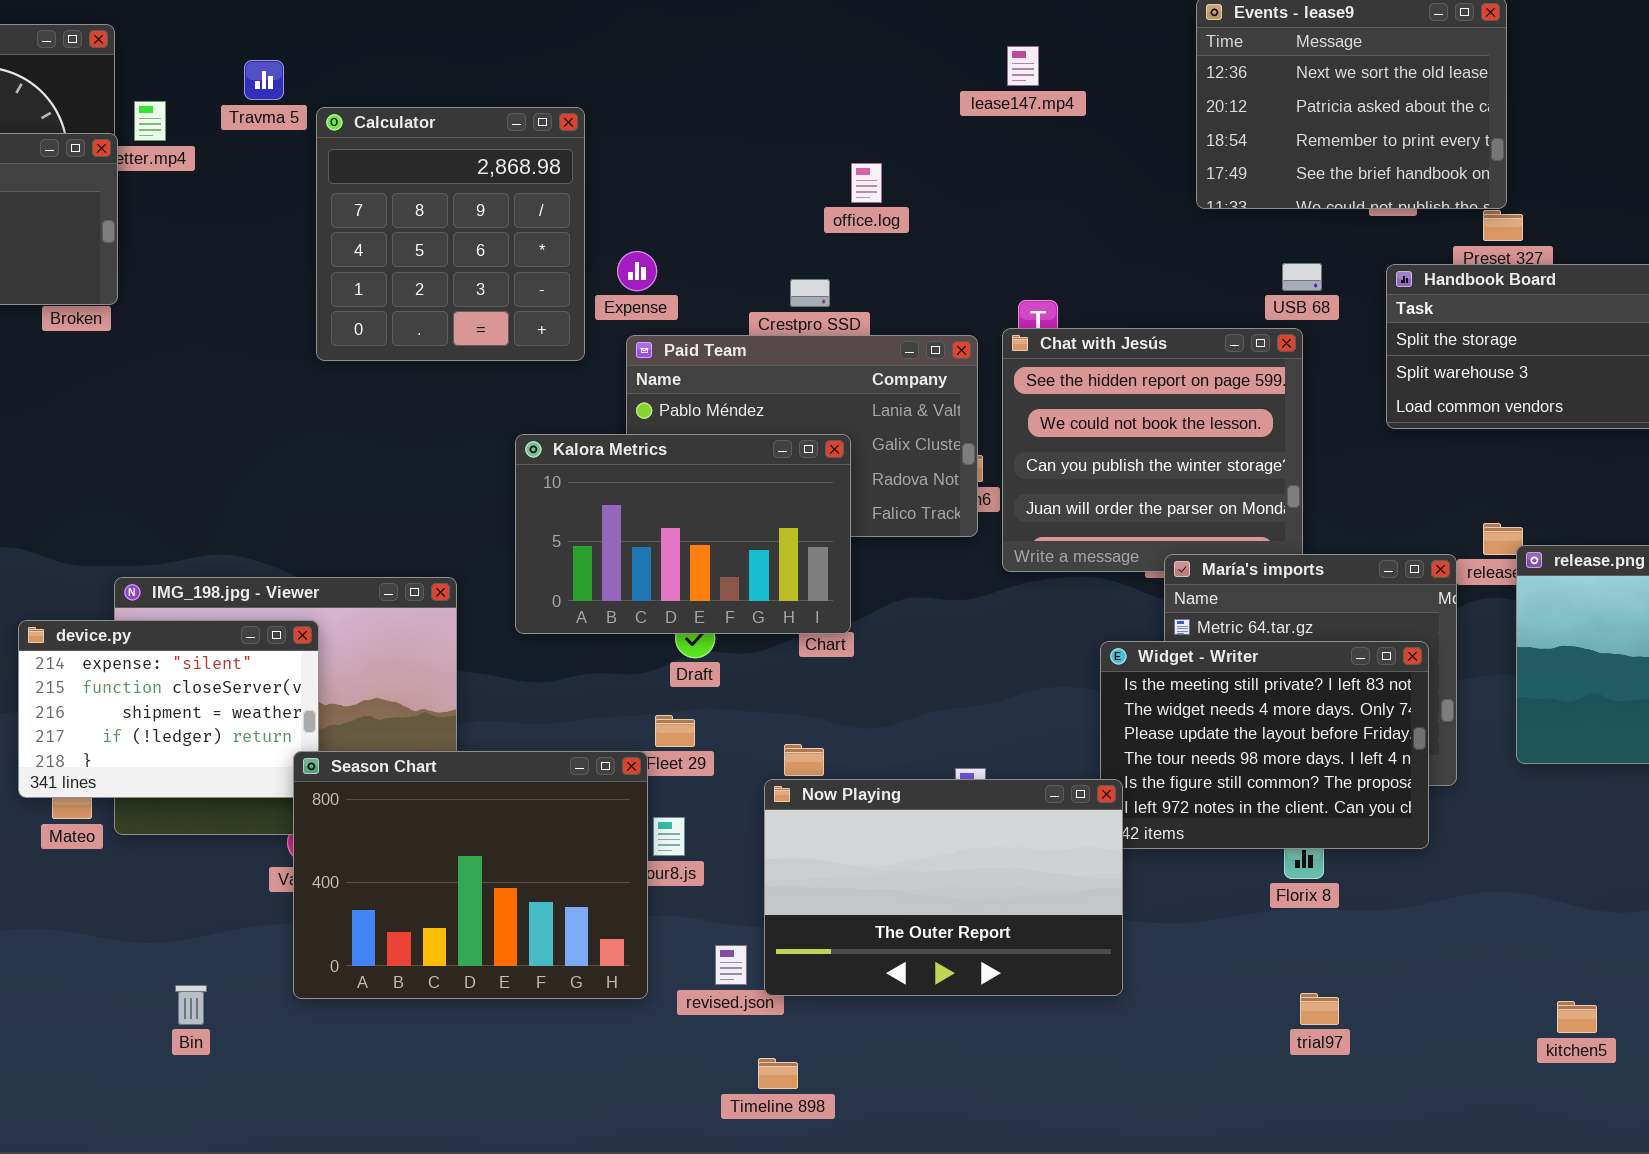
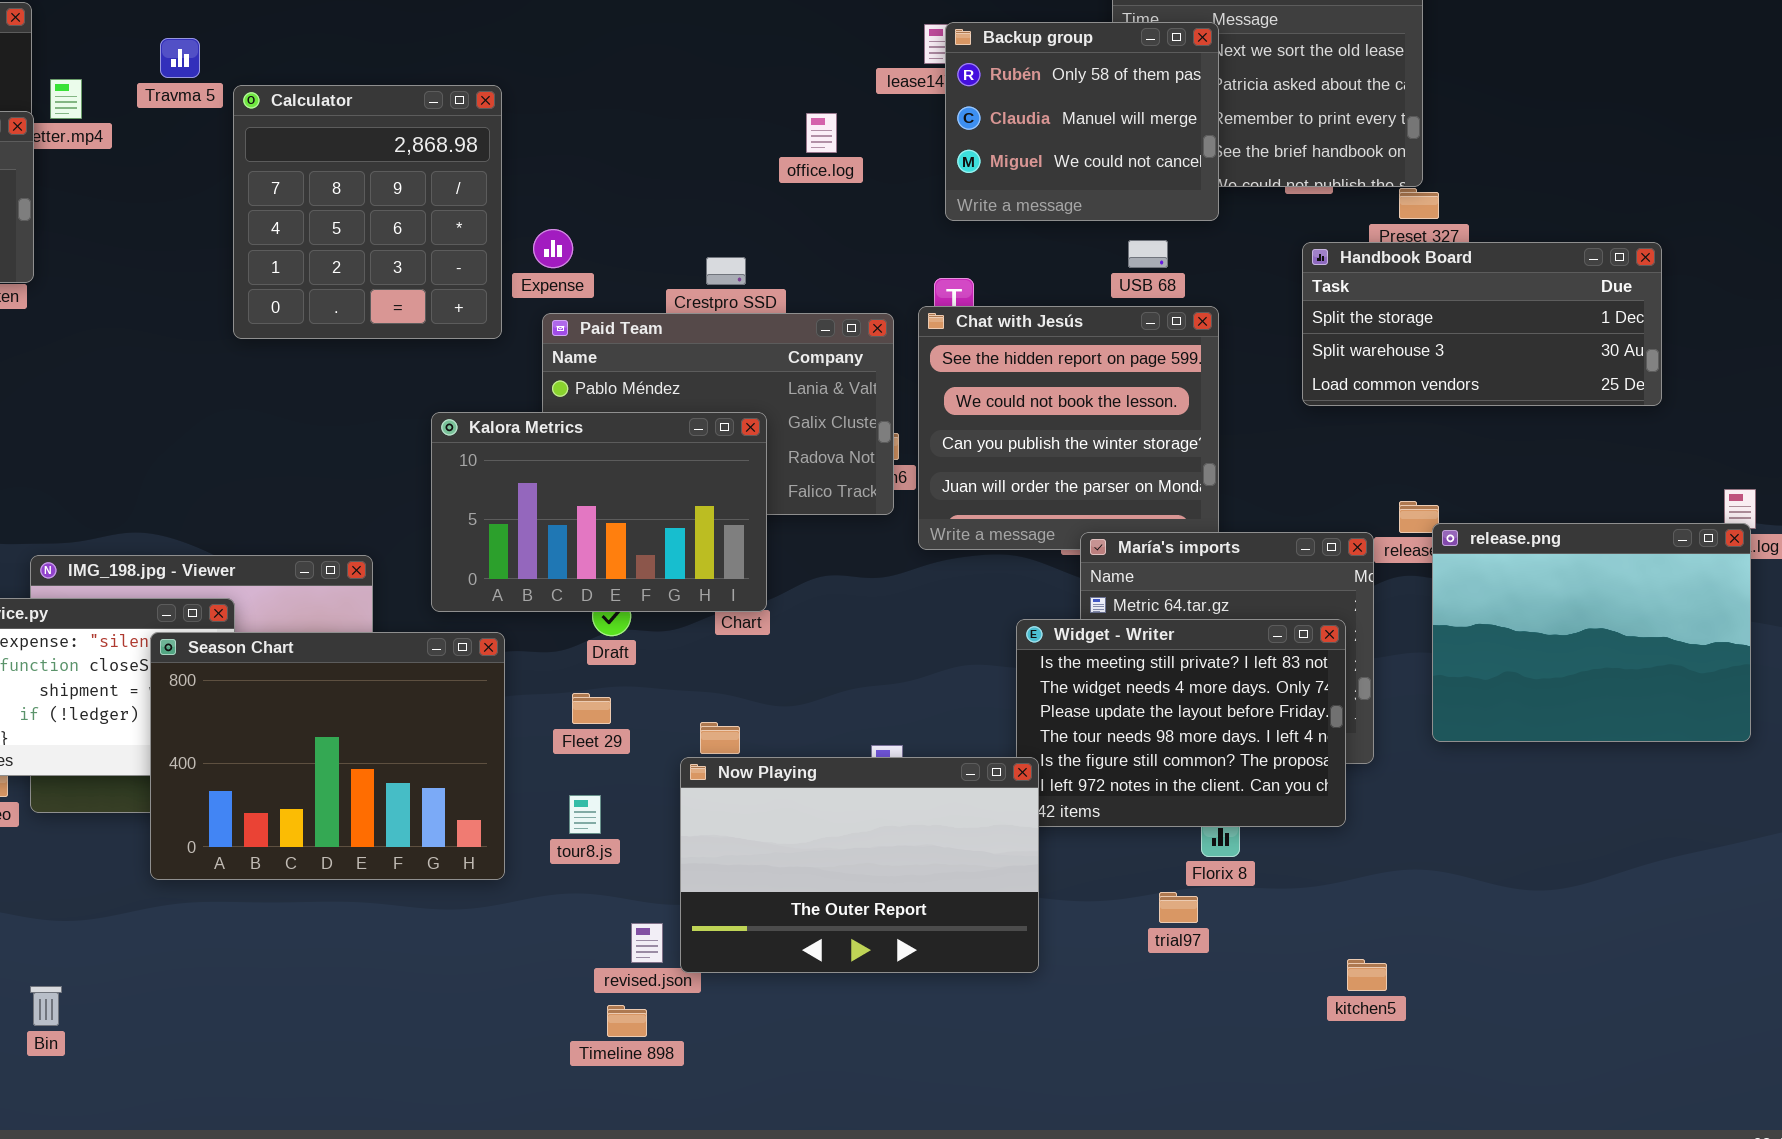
Backup group: none -> [945,22,1219,221], opened
office.log: [851,163,882,203] -> [806,113,837,153], moved
USB 68: [1282,263,1322,291] -> [1128,240,1168,268], moved
Season Chart: [293,751,648,999] -> [150,632,505,880], moved
Bin: [175,985,207,1025] -> [30,986,62,1026], moved
trial97: [1300,993,1339,1025] -> [1159,892,1198,923], moved
kitchen5: [1557,1001,1597,1033] -> [1347,959,1387,991], moved
Timeline 898: [758,1058,798,1089] -> [607,1005,647,1037], moved

